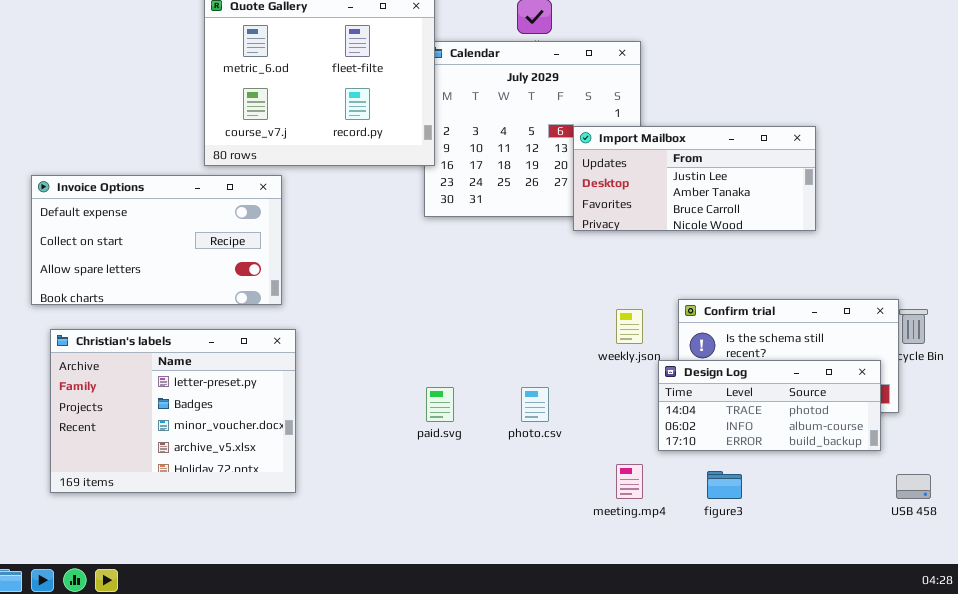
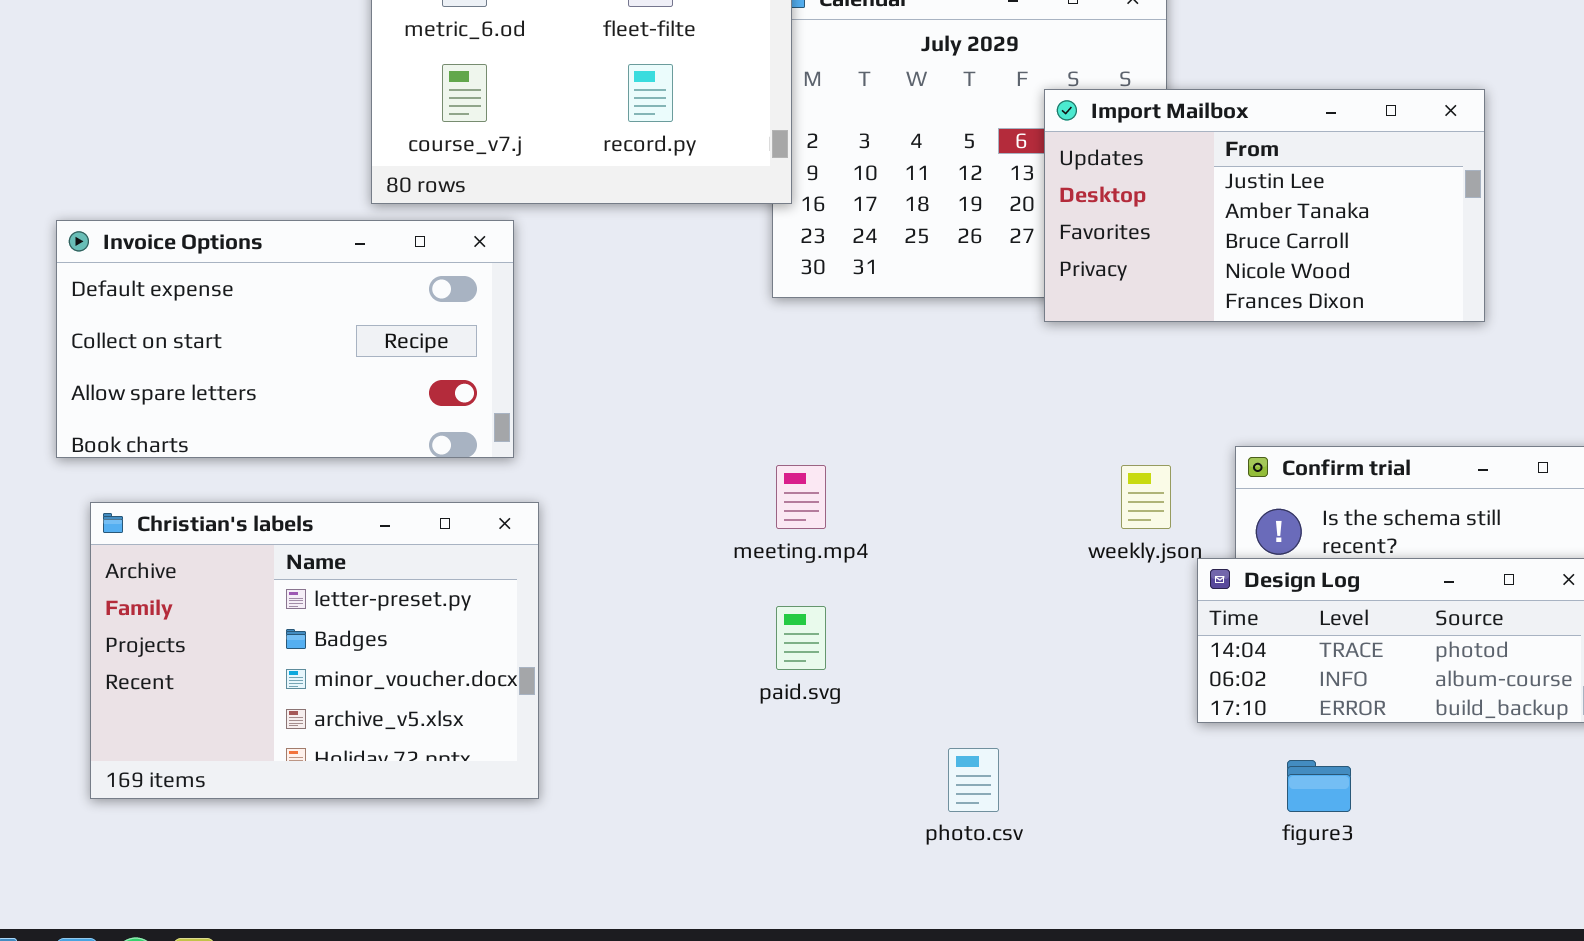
Import Mailbox: [573,126,816,231] -> [1044,89,1485,322], resized
photo.csv: [521,387,549,422] -> [948,748,999,812], moved
meeting.mp4: [616,464,643,499] -> [776,465,826,529], moved

